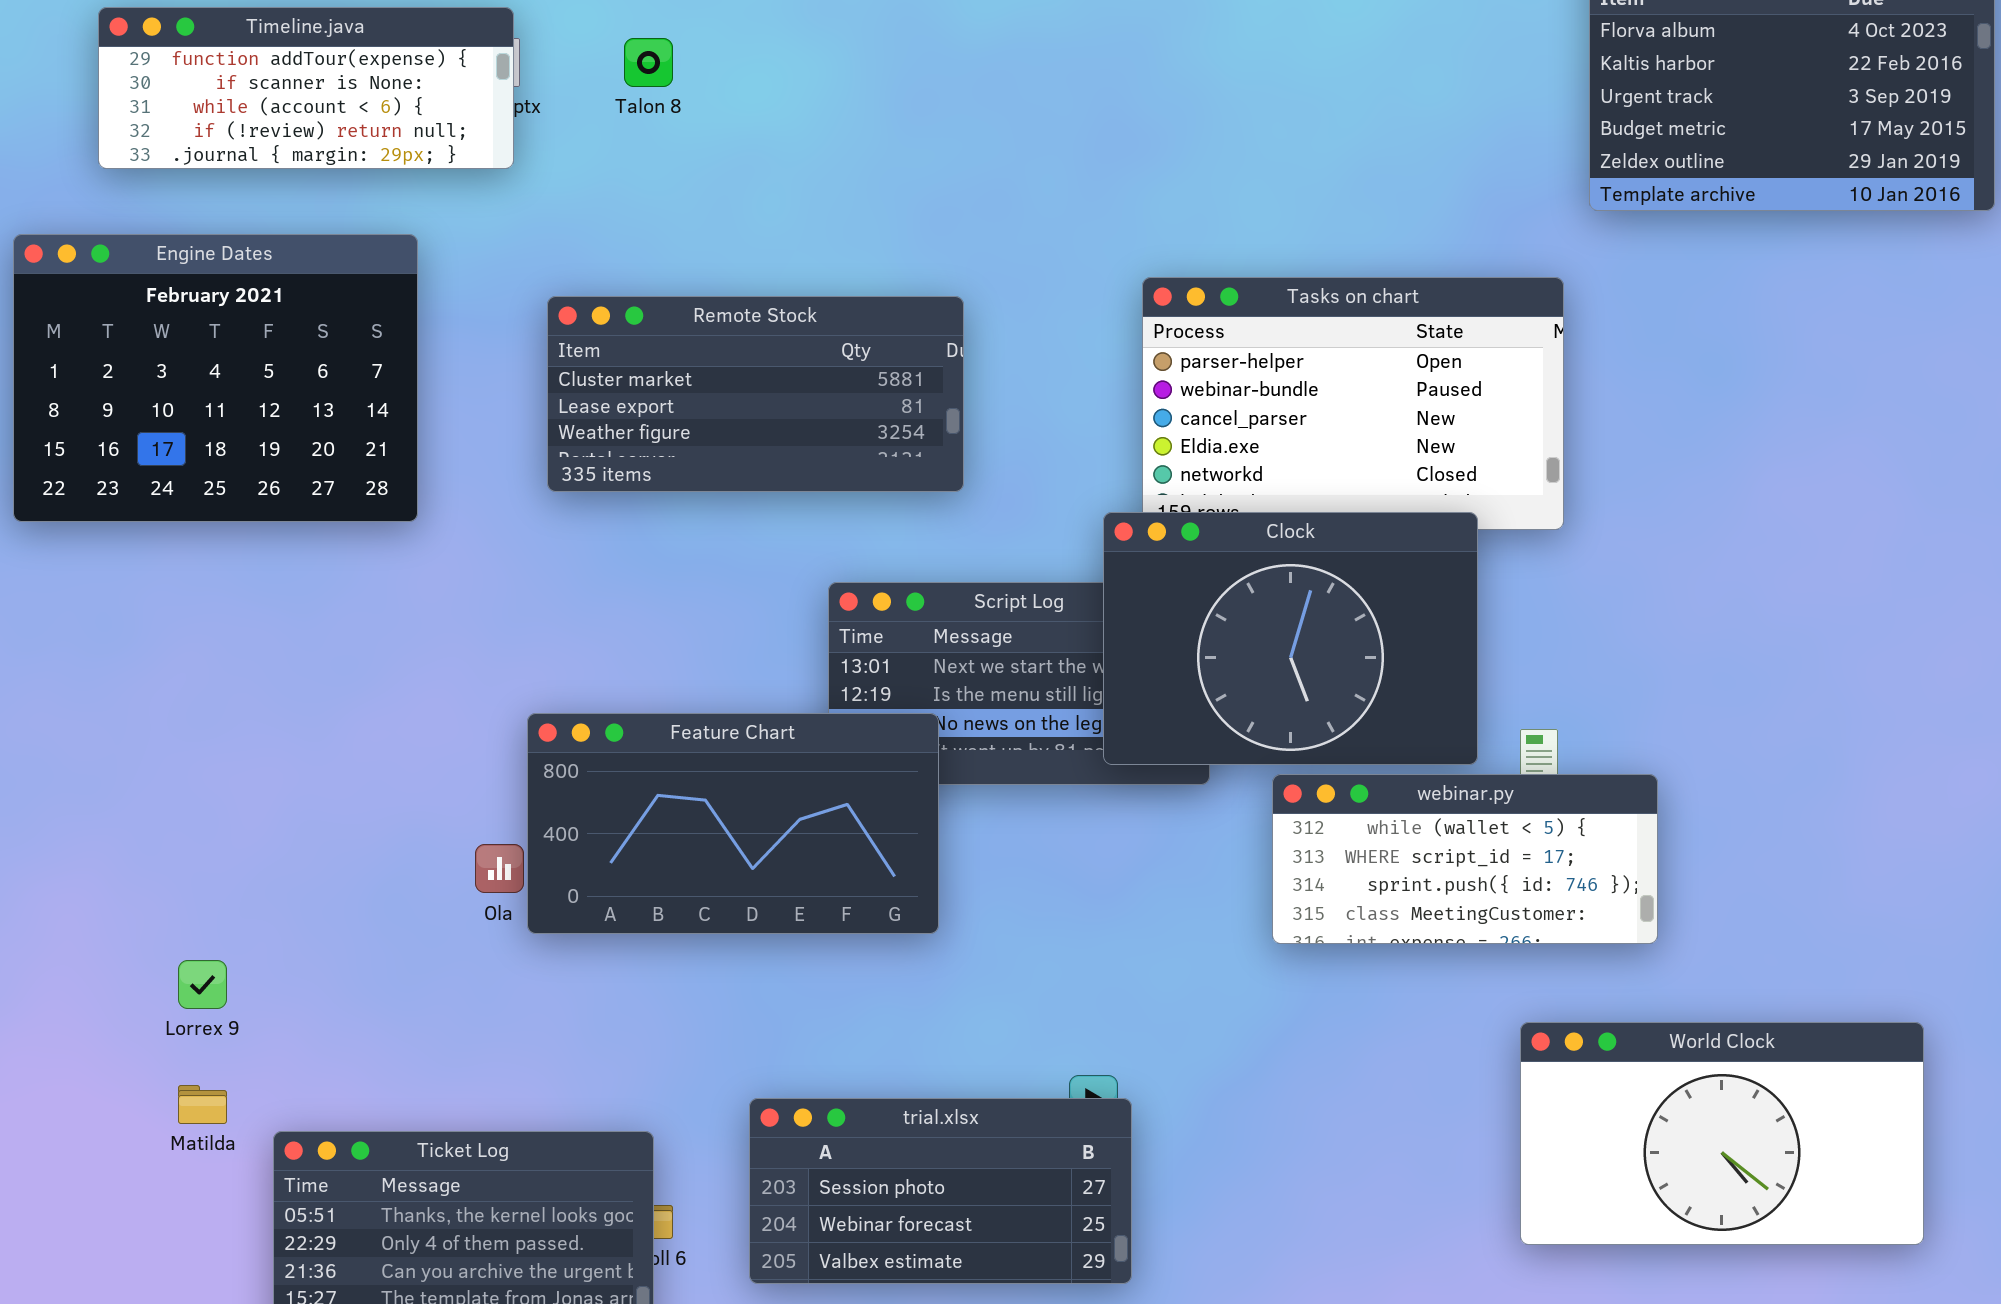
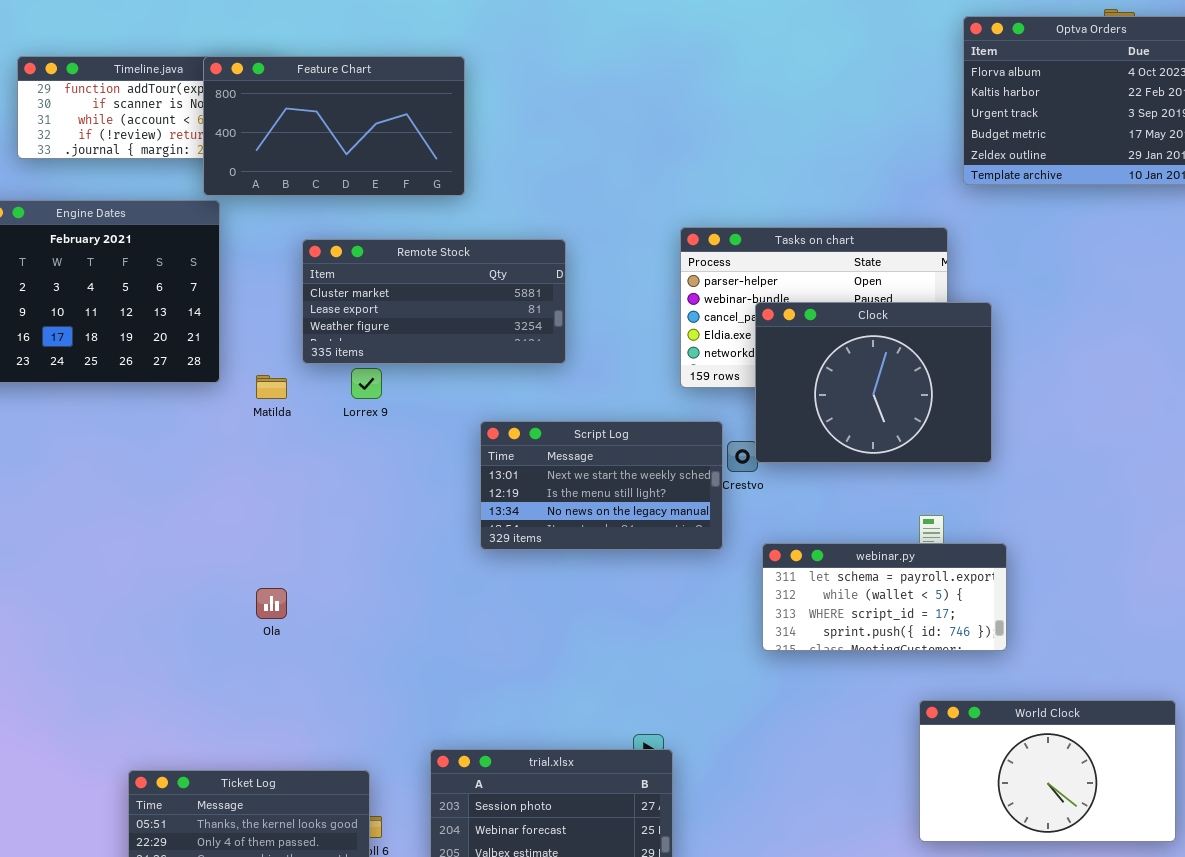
Clock: [1103,512,1478,765] -> [755,302,992,463], moved
Feature Chart: [527,713,939,934] -> [203,56,465,196], moved
webinar.py: [1272,774,1658,944] -> [762,543,1007,651], scrolled up 1 row
Lorrex 9: [178,960,227,1009] -> [351,368,382,399], moved
Matilda: [178,1085,227,1124] -> [256,375,287,399], moved

